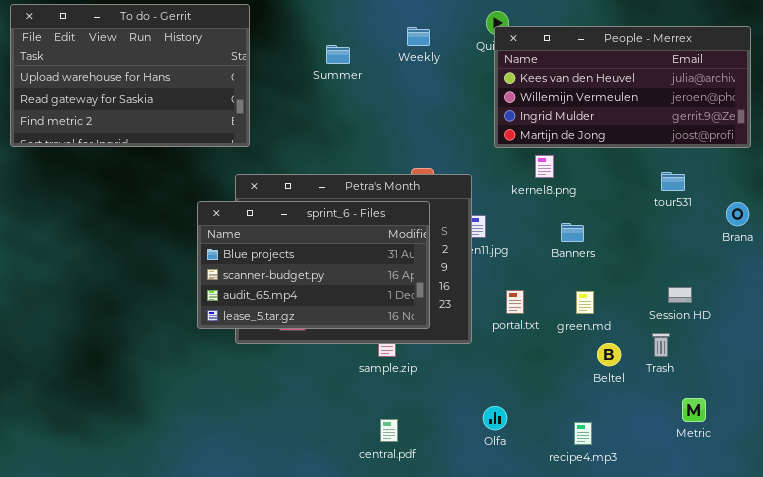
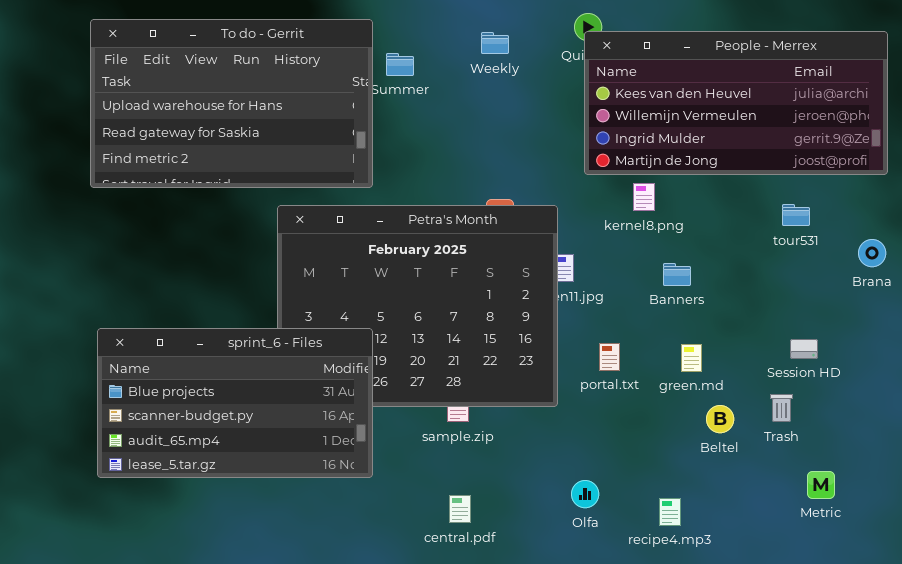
To do - Gerrit: [10,4,250,147] -> [90,19,373,188], moved
sprint_6 - Files: [197,201,430,329] -> [97,328,373,478], moved
recipe4.mp3: [574,422,592,445] -> [659,498,681,526], moved

